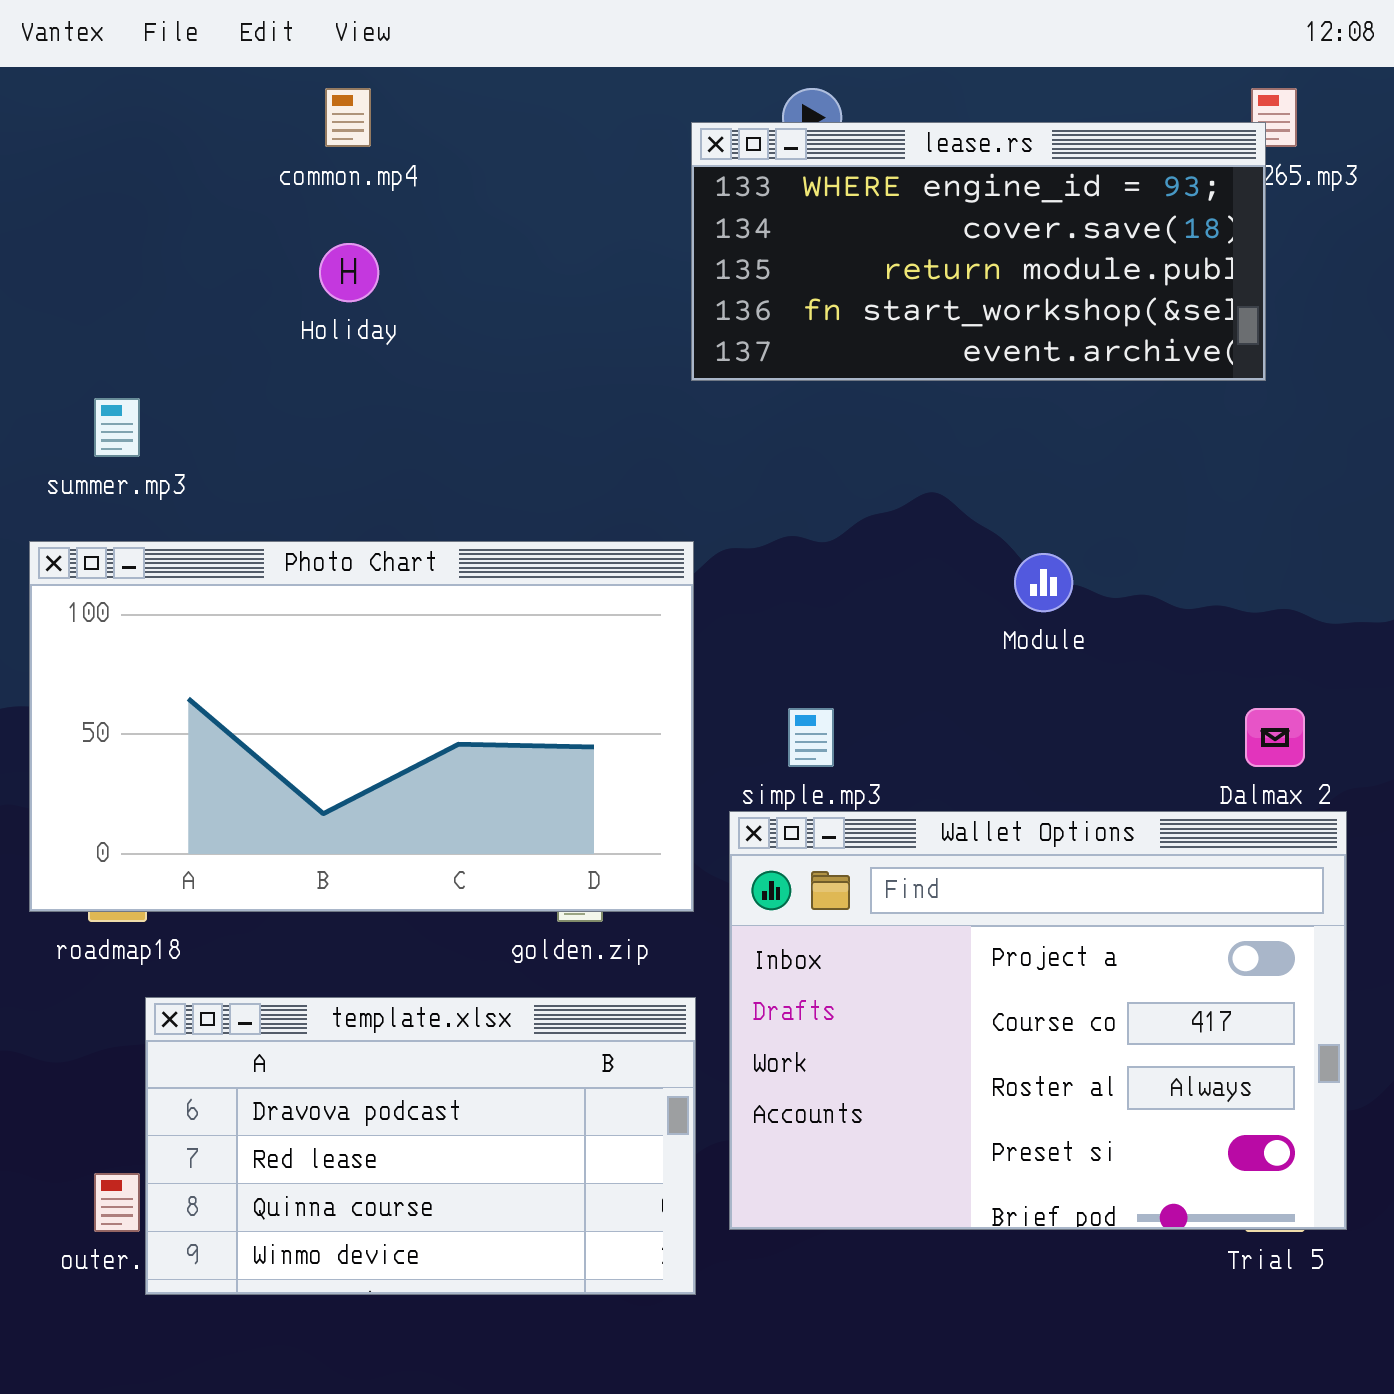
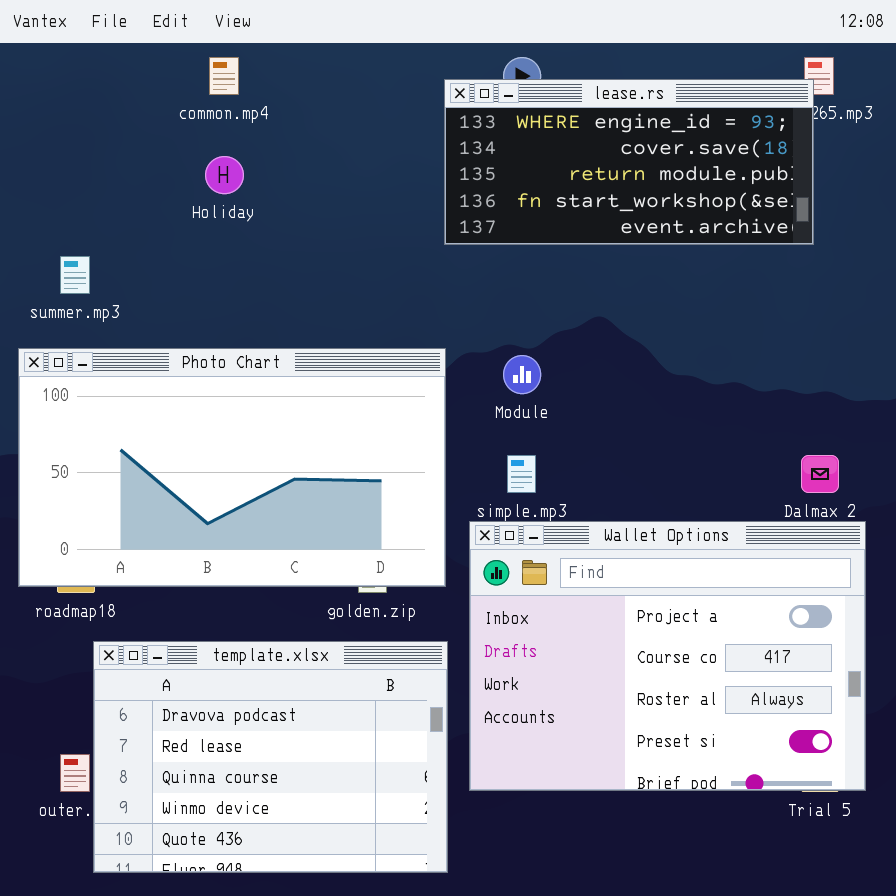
Module: [1014,553,1073,612] -> [503,355,541,394], moved
template.xlsx: [145,997,696,1295] -> [93,641,448,873], resized

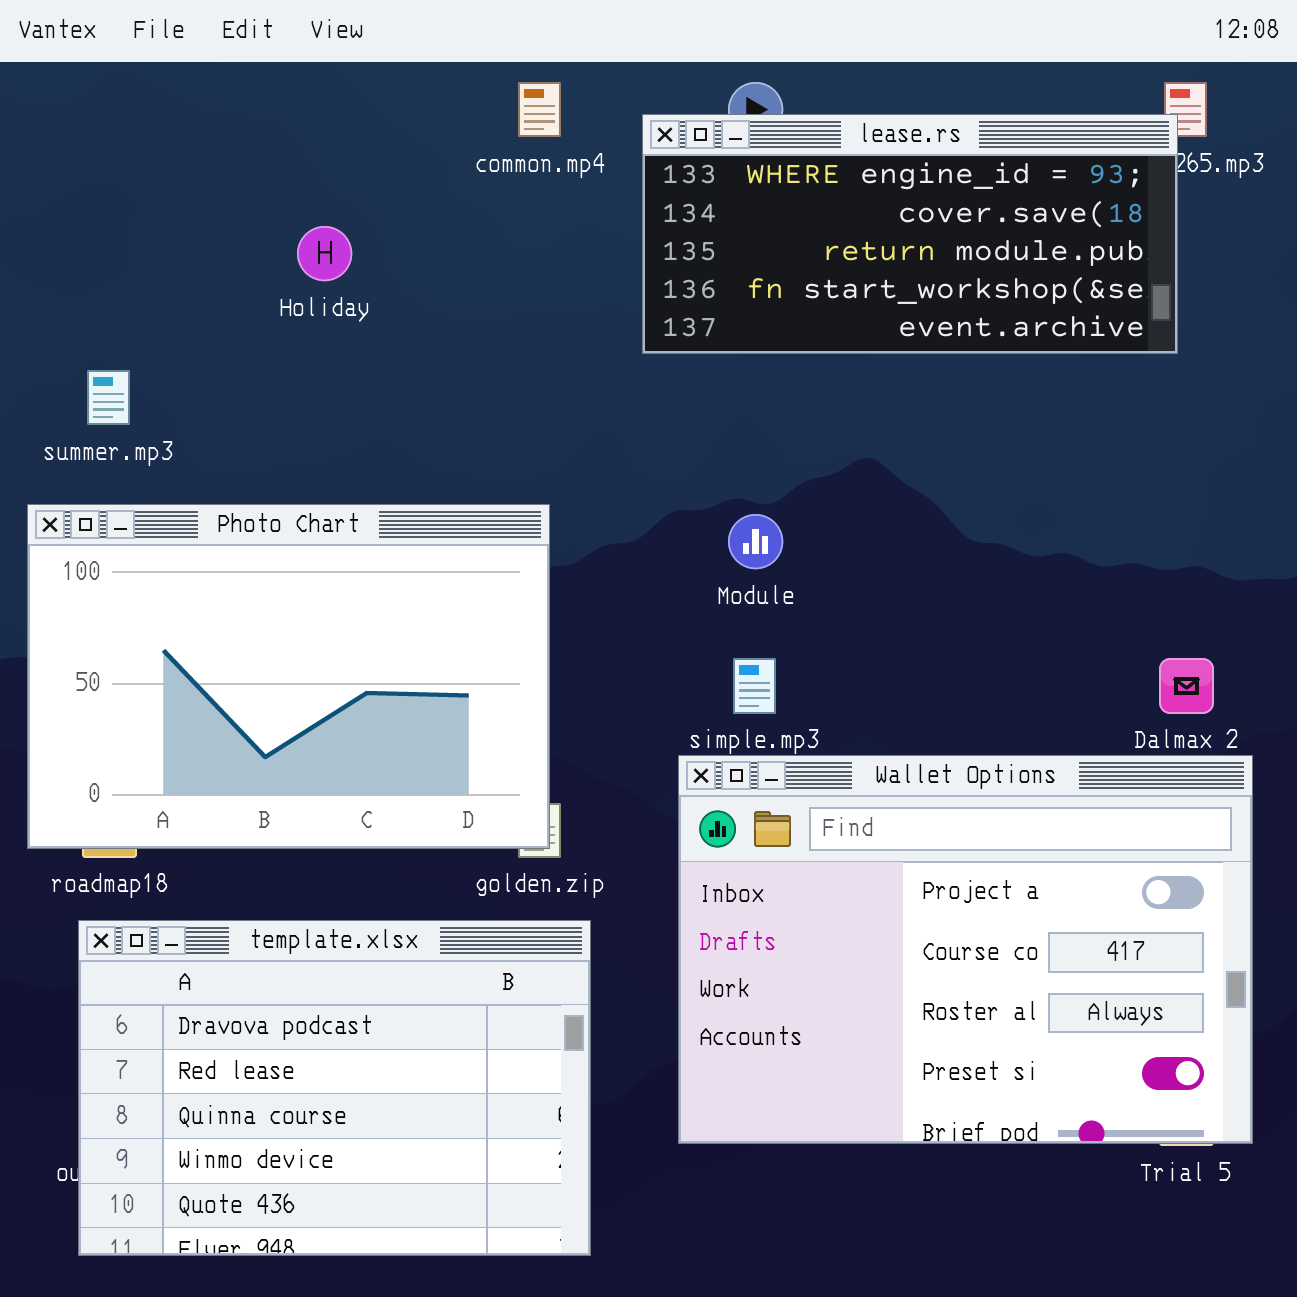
common.mp4: [209,57,239,95] -> [518,82,561,137], moved
Photo Chart: [18,348,446,587] -> [27,504,550,849], resized
template.xlsx: [93,641,448,873] -> [78,920,591,1256], moved

